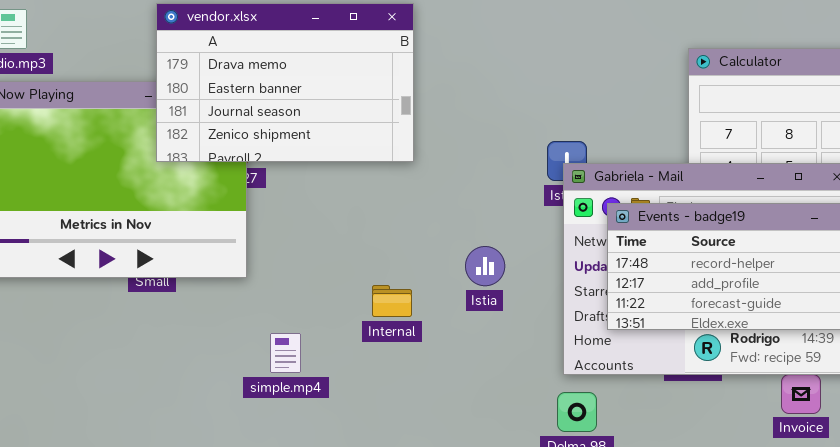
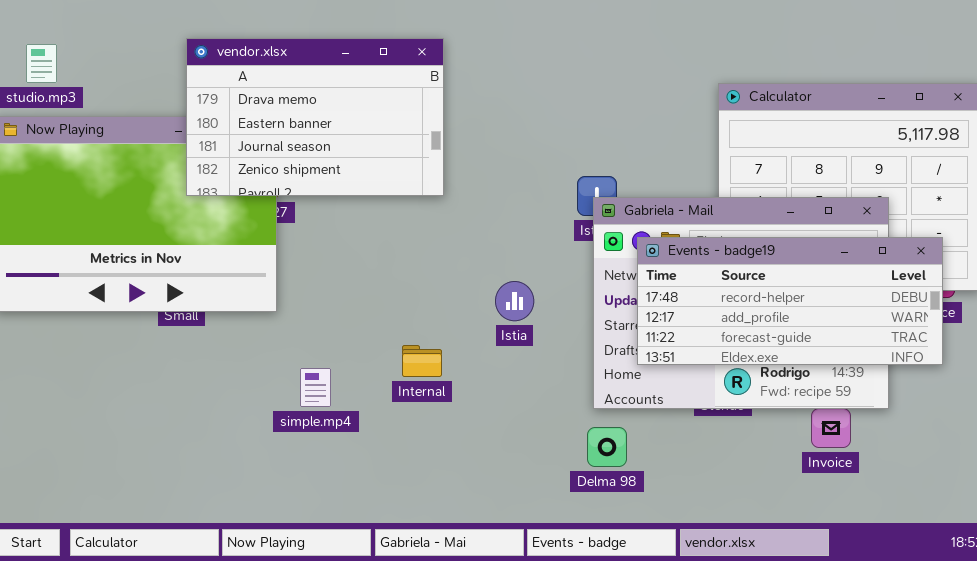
Internal: [372,285,412,317] -> [402,345,442,377], moved

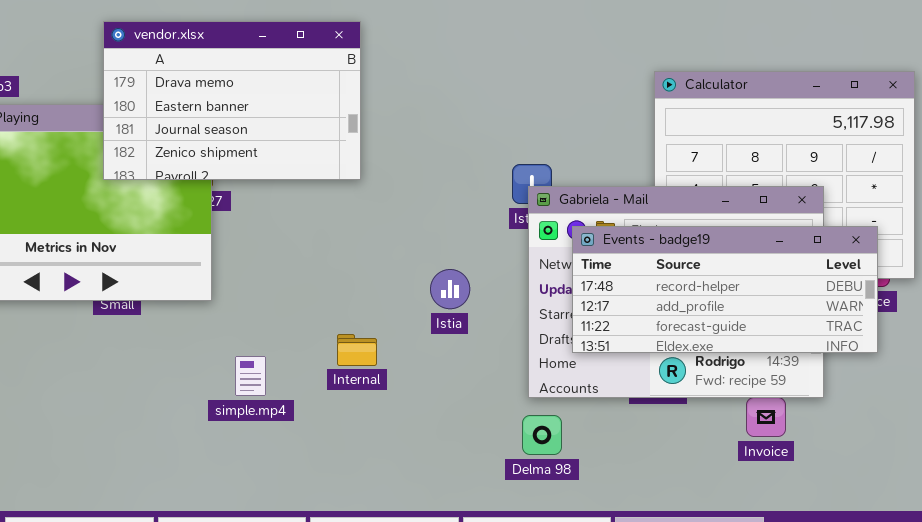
vendor.xlsx: [186,38,444,196] -> [103,21,361,180], moved

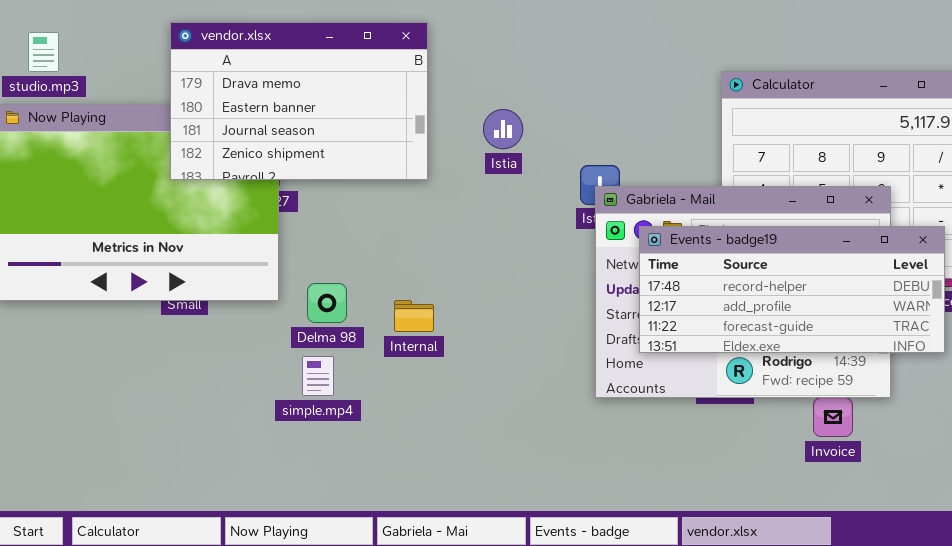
Istia: [430,269,470,309] -> [483,109,523,149], moved
Internal: [337,334,377,366] -> [394,300,434,332], moved
Delma 98: [522,415,562,455] -> [307,283,347,323], moved

